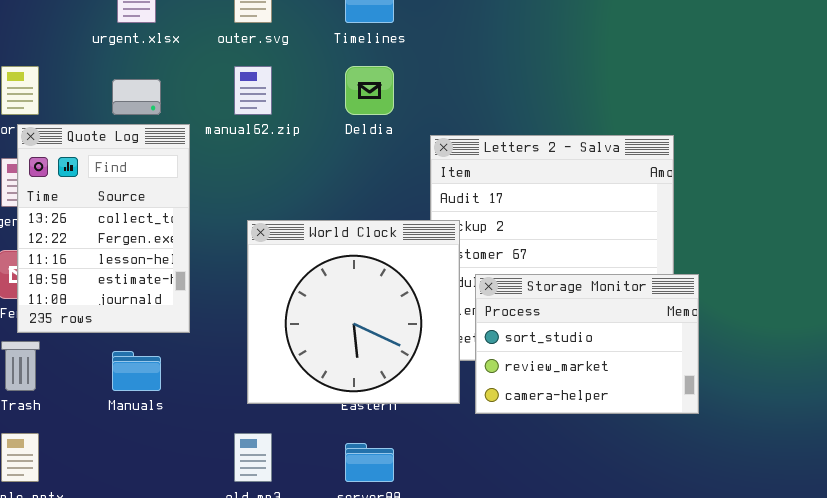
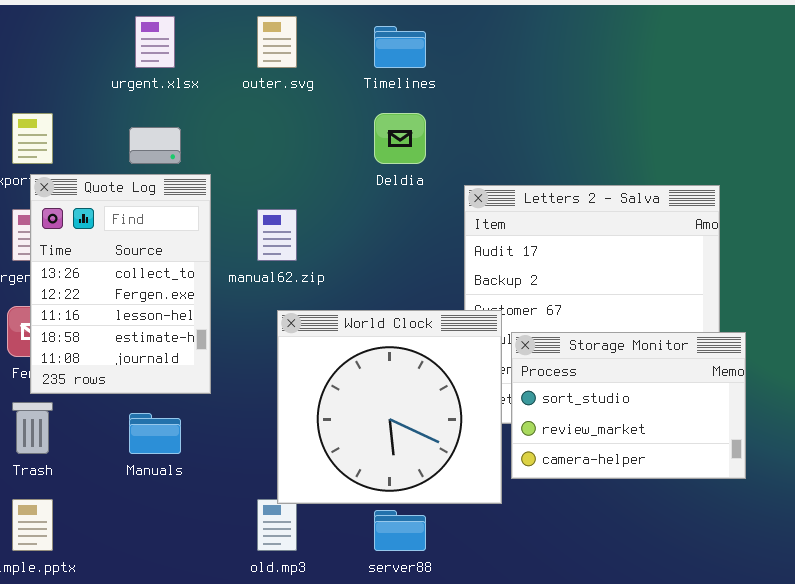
manual62.zip: [234,66,272,115] -> [257,209,297,261], moved
World Clock: [247,220,460,404] -> [277,310,502,504], moved

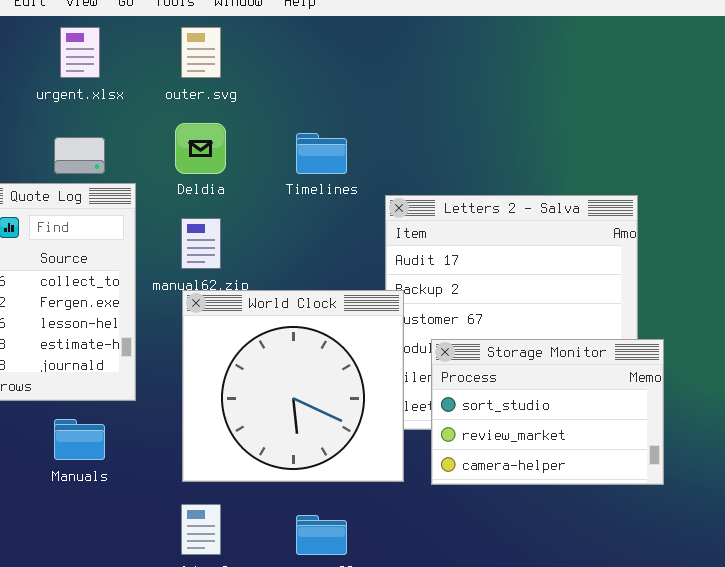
Timelines: [374,26,426,68] -> [296,133,347,174], moved
Deldia: [374,113,426,164] -> [175,123,226,174], moved
World Clock: [277,310,502,504] -> [182,290,404,482], moved

